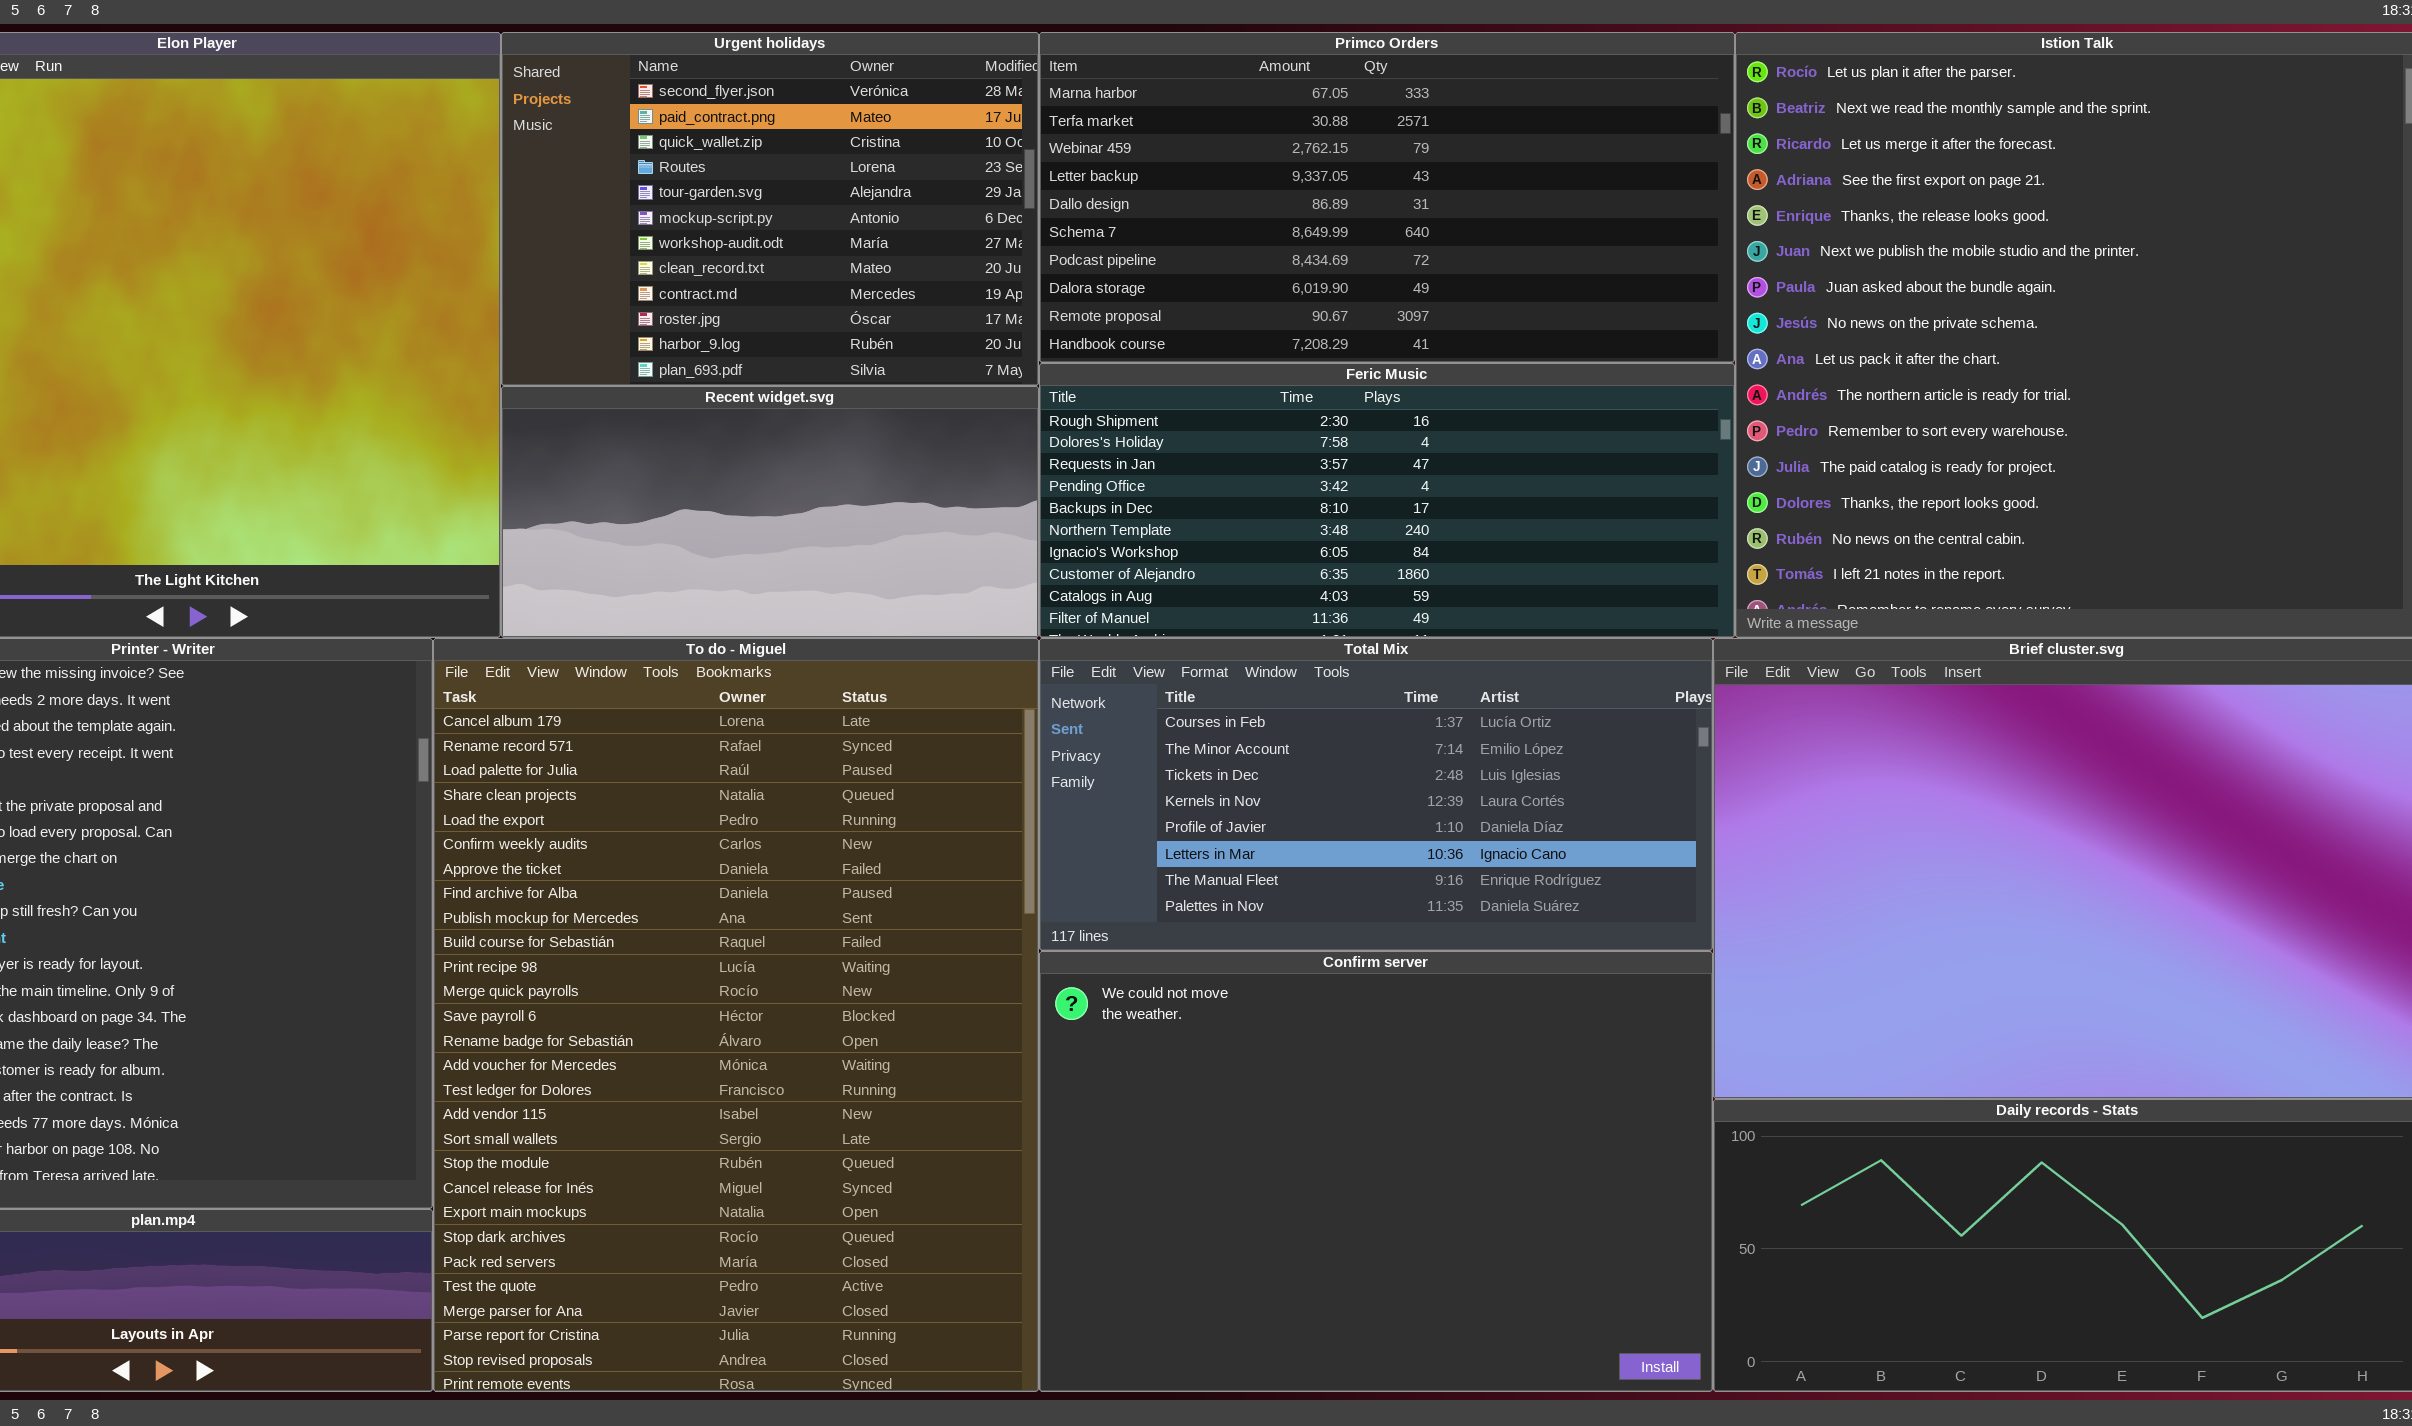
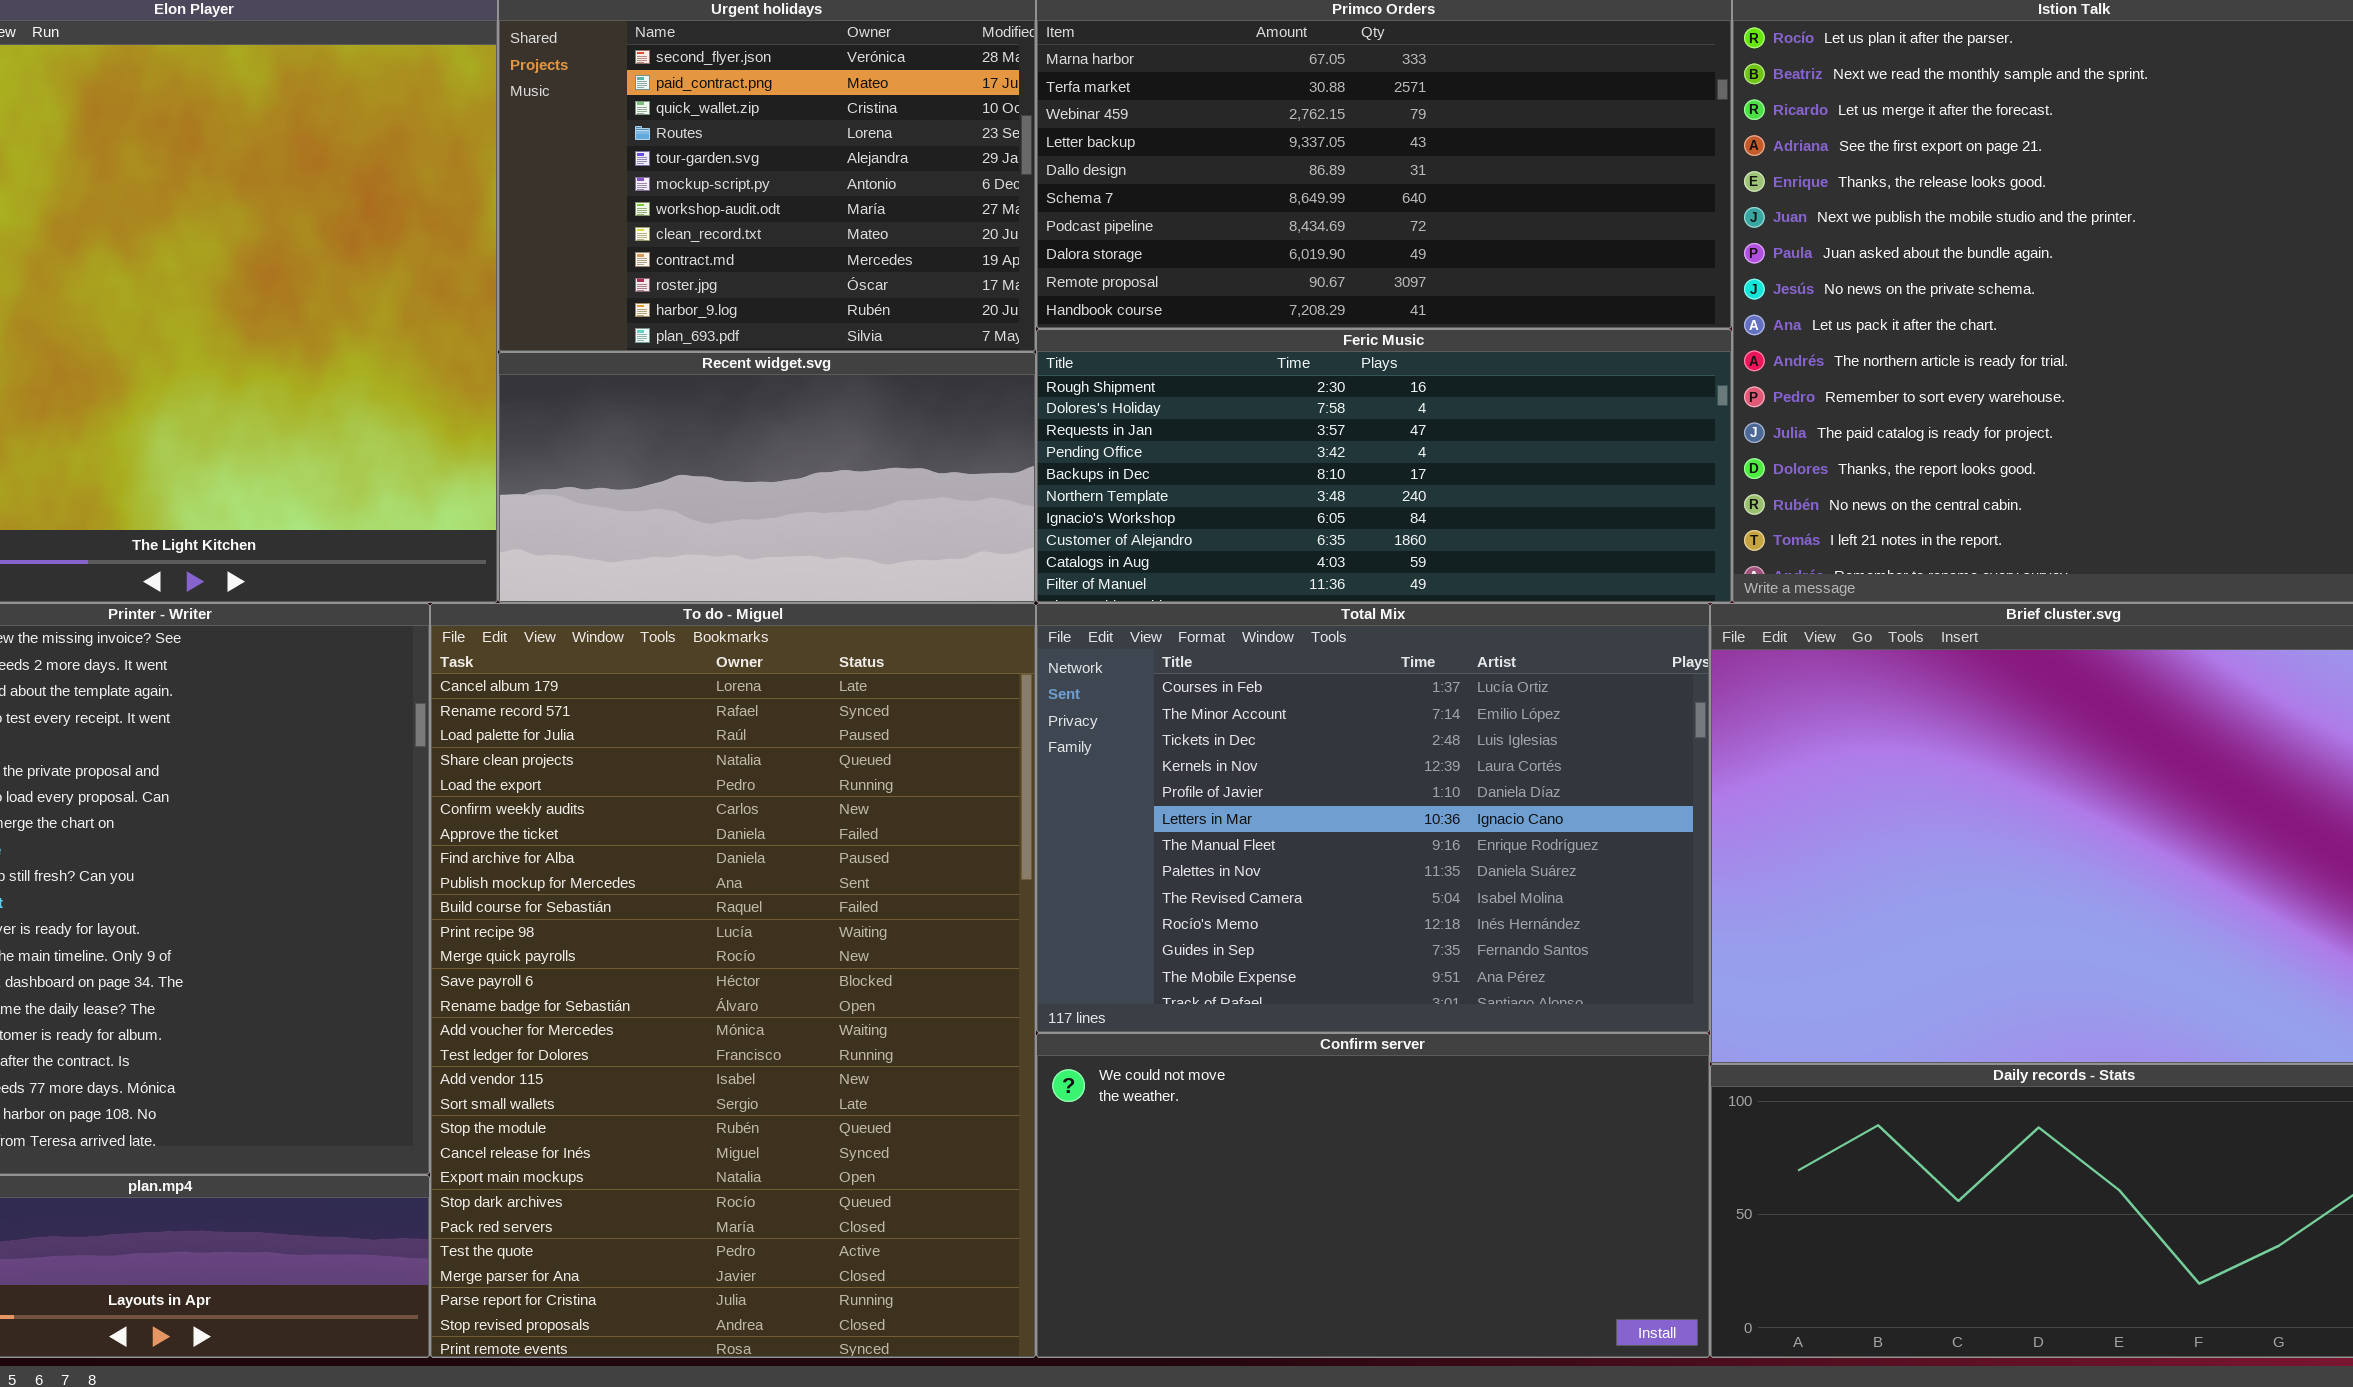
Total Mix: [1039,638,1713,951] -> [1036,603,1710,1033], resized
Confirm server: [1039,951,1713,1392] -> [1036,1033,1710,1358], resized

